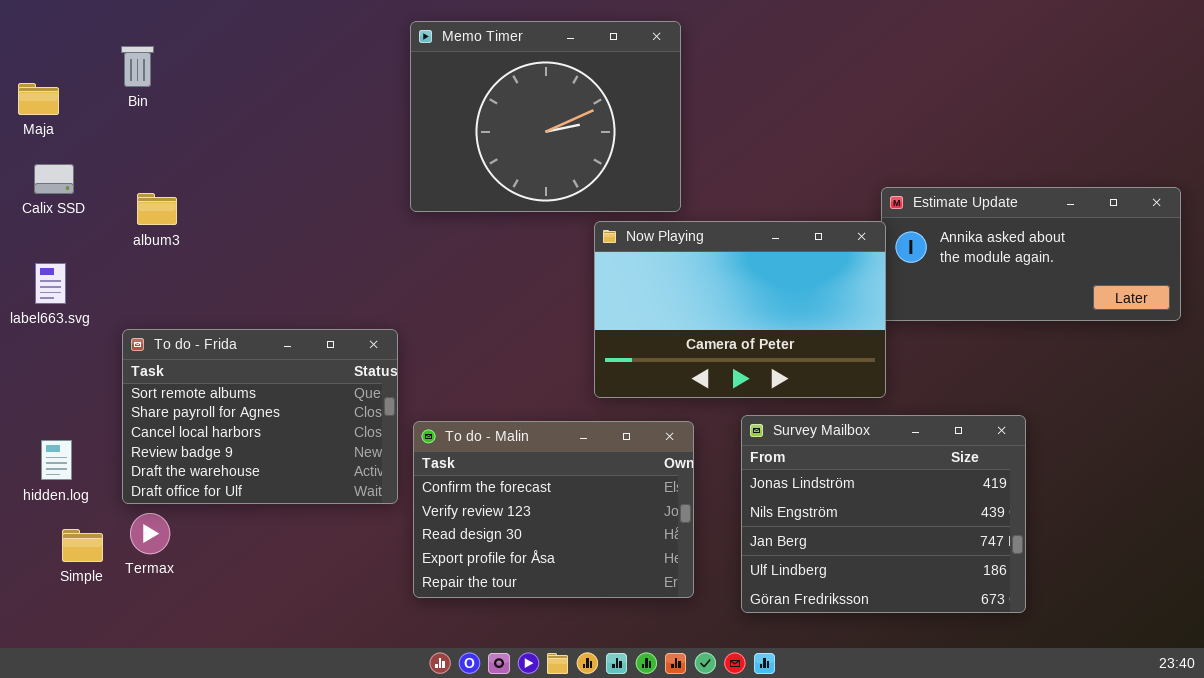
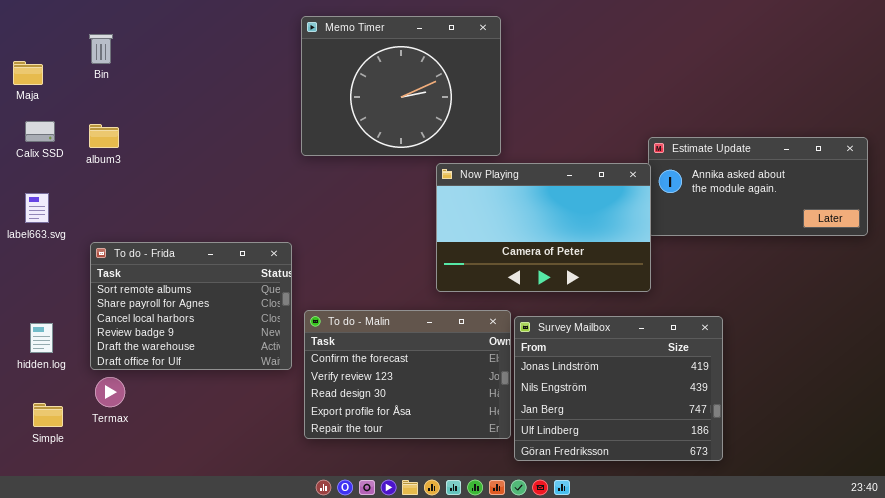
album3: [137,193,177,225] -> [89,124,119,148], moved
Survey Mailbox: [741,415,1026,613] -> [514,316,723,461], moved
Simple: [62,529,103,562] -> [33,403,63,427], moved

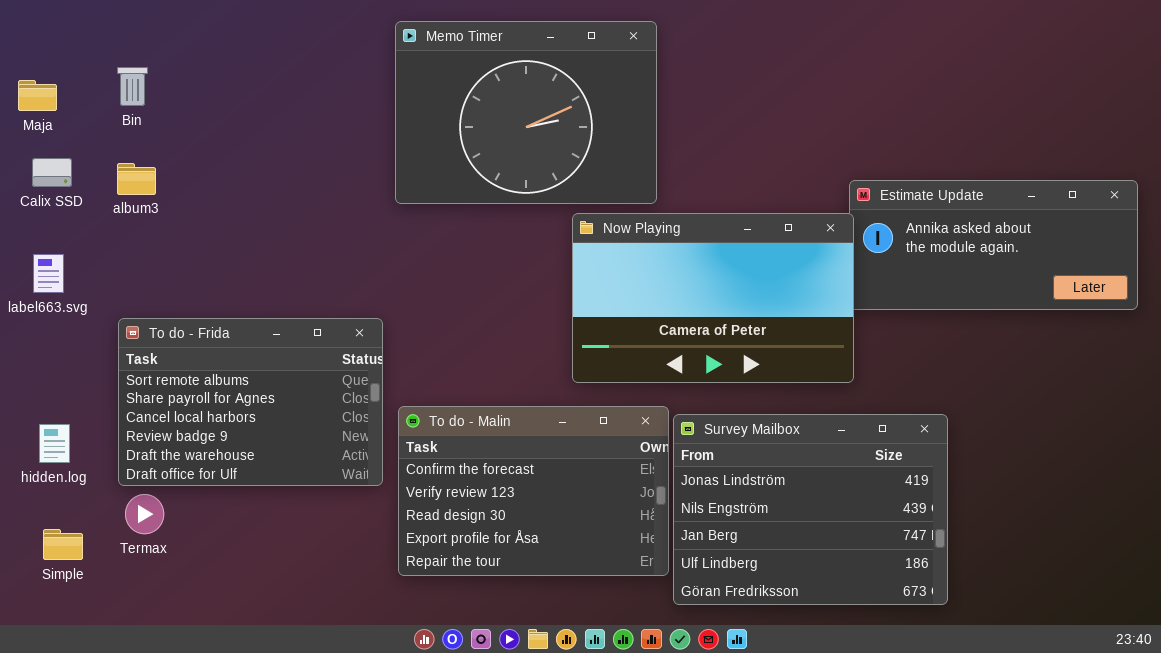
Bin: [89,34,113,64] -> [117,67,148,106], moved

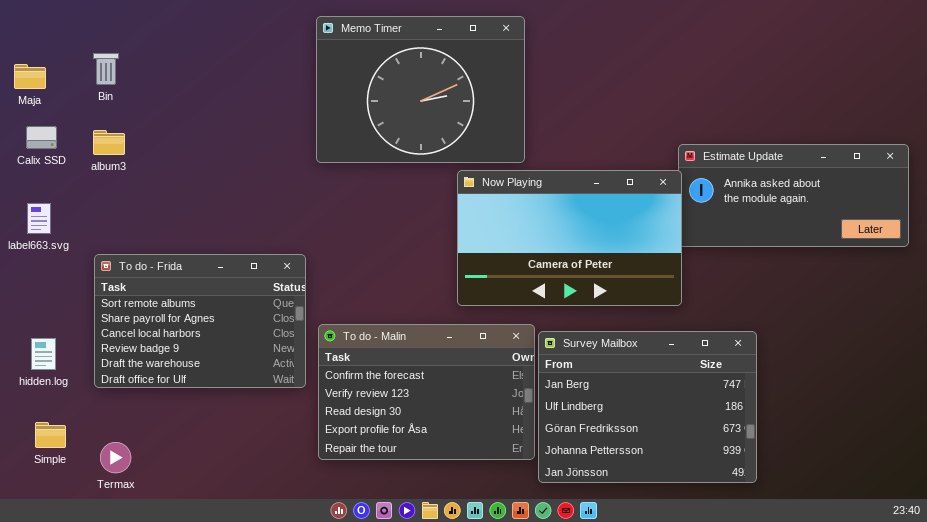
Survey Mailbox: [673,414,948,605] -> [538,331,757,483], scrolled down 2 rows
Termax: [125,494,164,534] -> [100,442,131,473], moved

